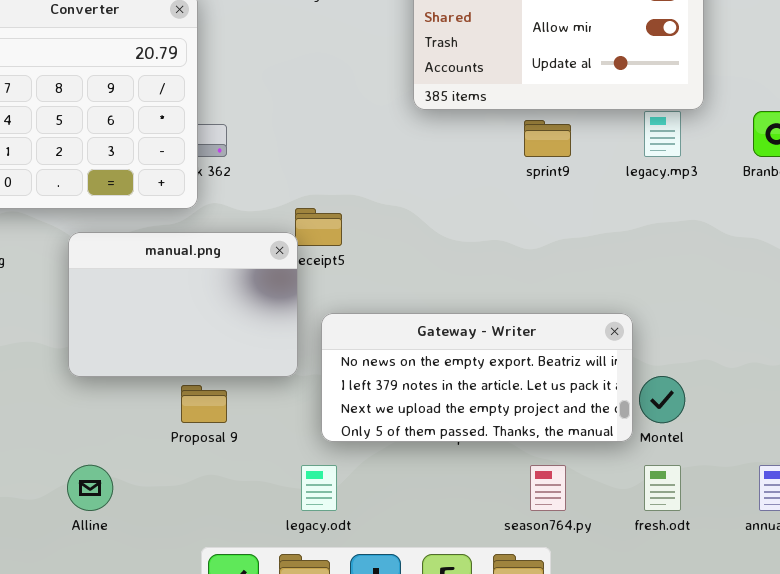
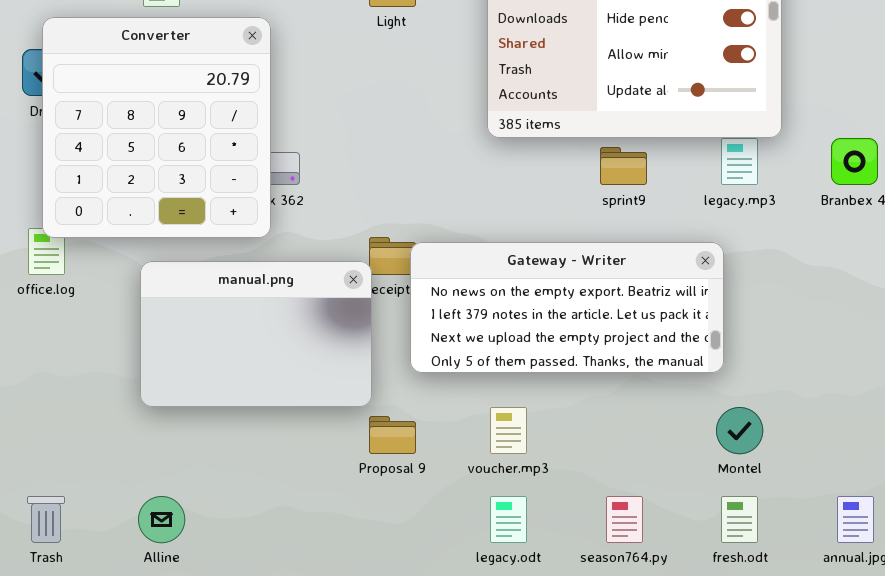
Gateway - Writer: [321,313,633,442] -> [410,242,724,373], moved
Proposal 9: [181,385,227,423] -> [369,416,416,454], moved
legacy.odt: [301,465,337,511] -> [490,496,527,543], moved

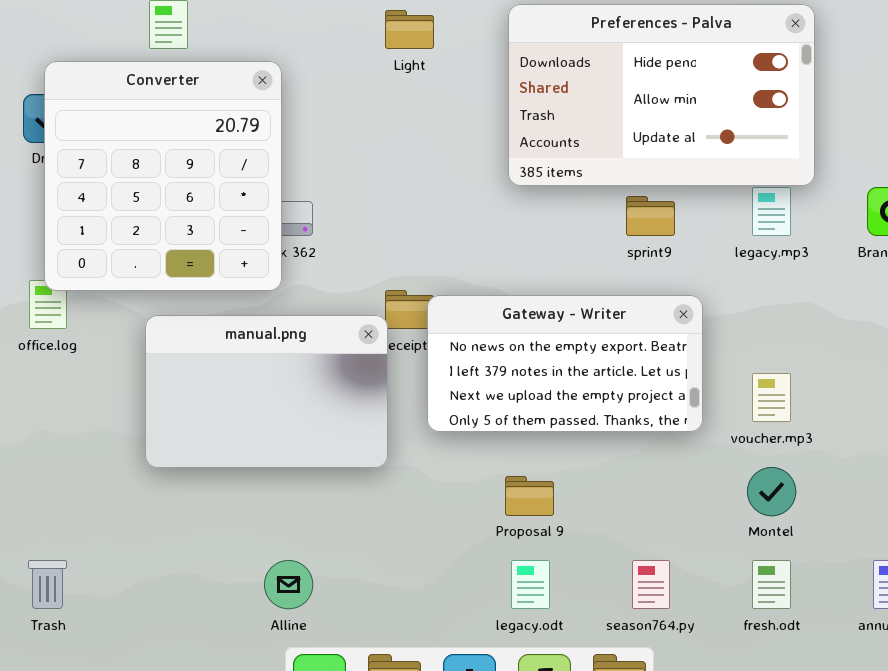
Gateway - Writer: [410,242,724,373] -> [427,295,703,432], resized
voucher.mp3: [490,407,527,454] -> [752,373,791,422], moved
Proposal 9: [369,416,416,454] -> [505,476,554,516], moved
Alline: [138,496,185,543] -> [264,560,313,609], moved

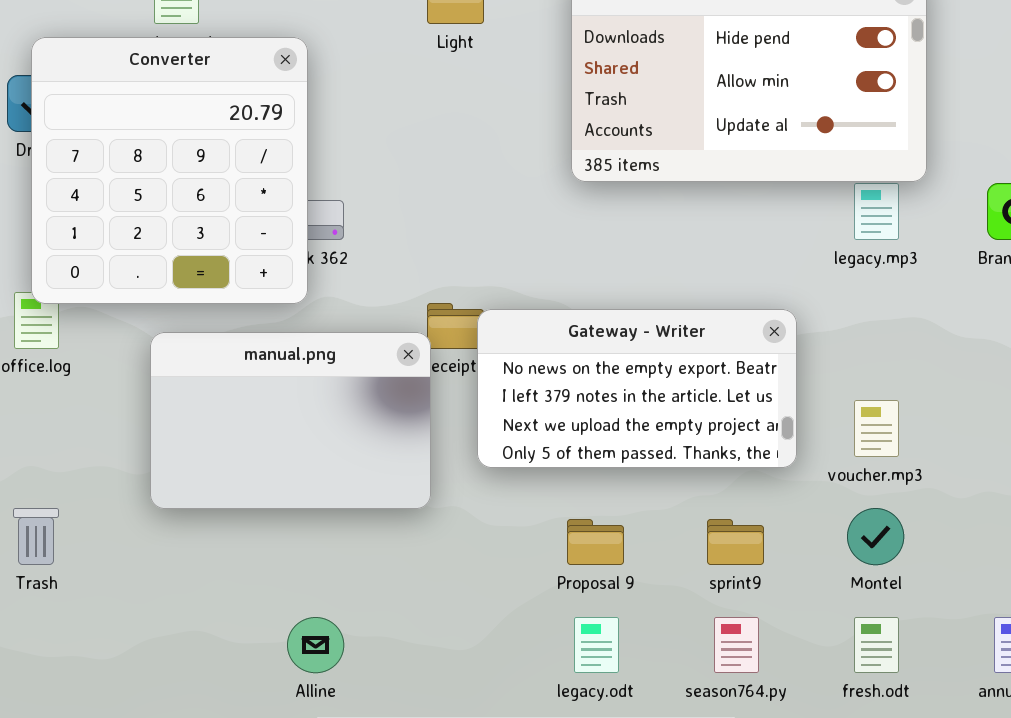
sprint9: [626,196,675,236] -> [707,519,764,565], moved
Trash: [28,560,67,609] -> [13,508,59,565], moved

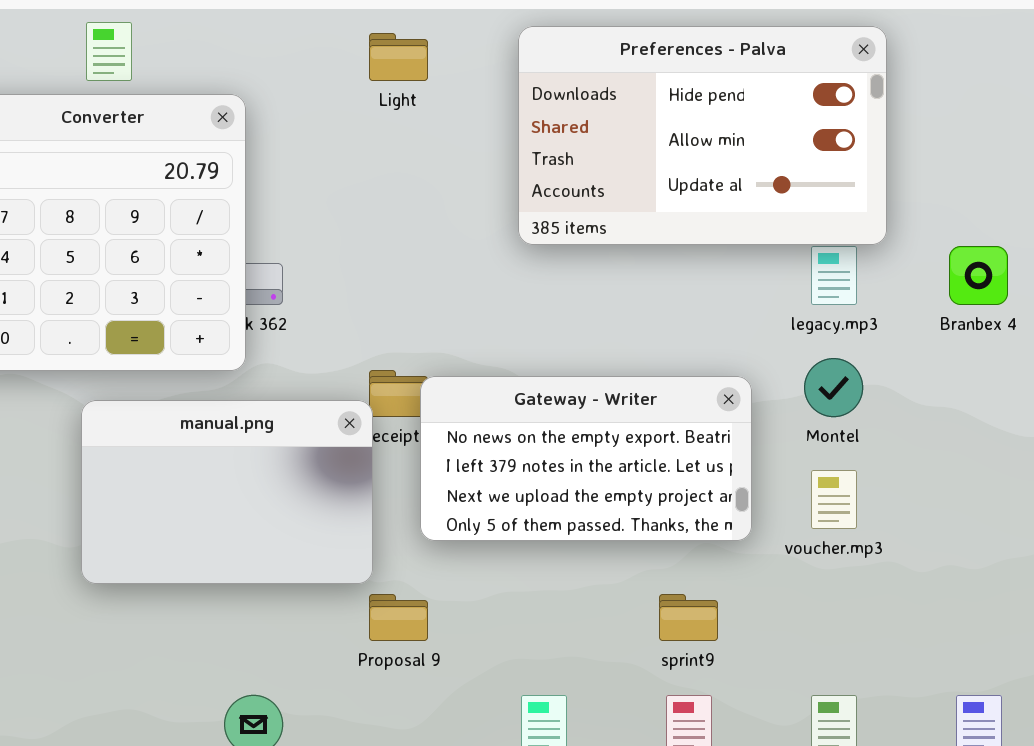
Montel: [847,508,904,565] -> [804,358,863,417], moved
Proposal 9: [567,519,624,565] -> [369,594,428,641], moved

